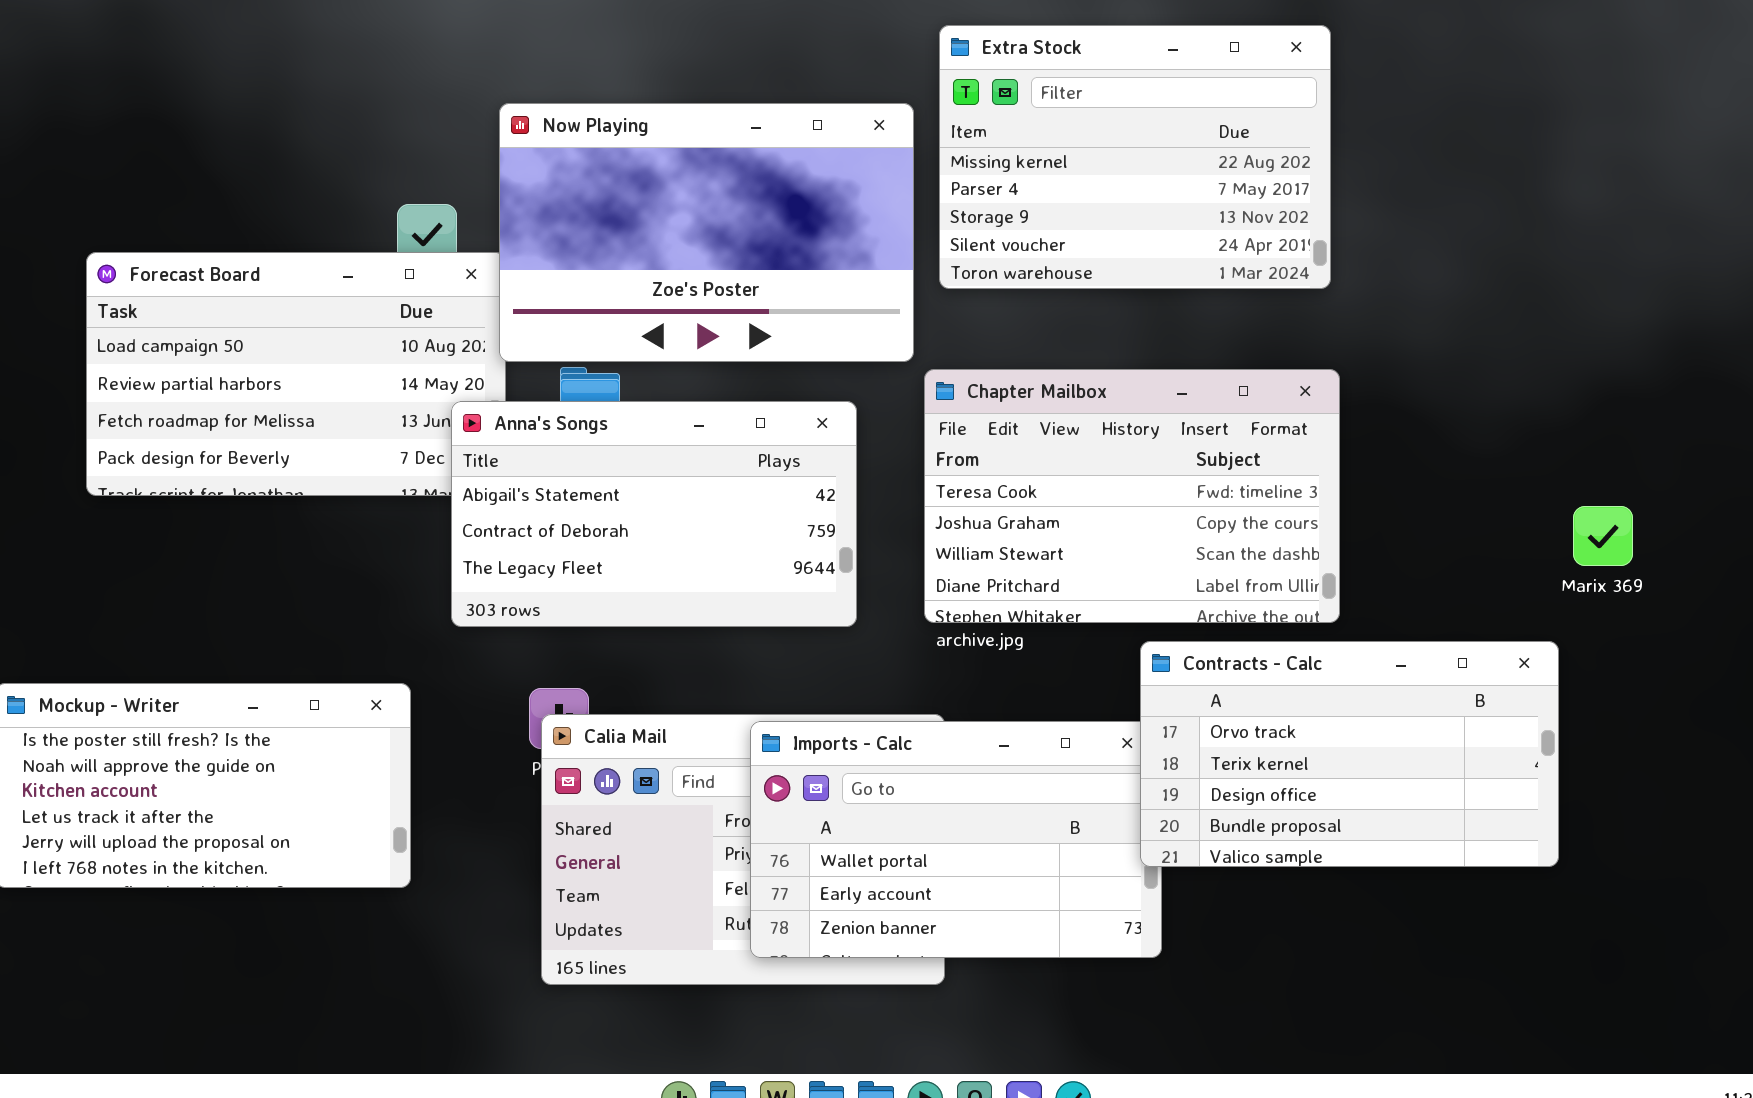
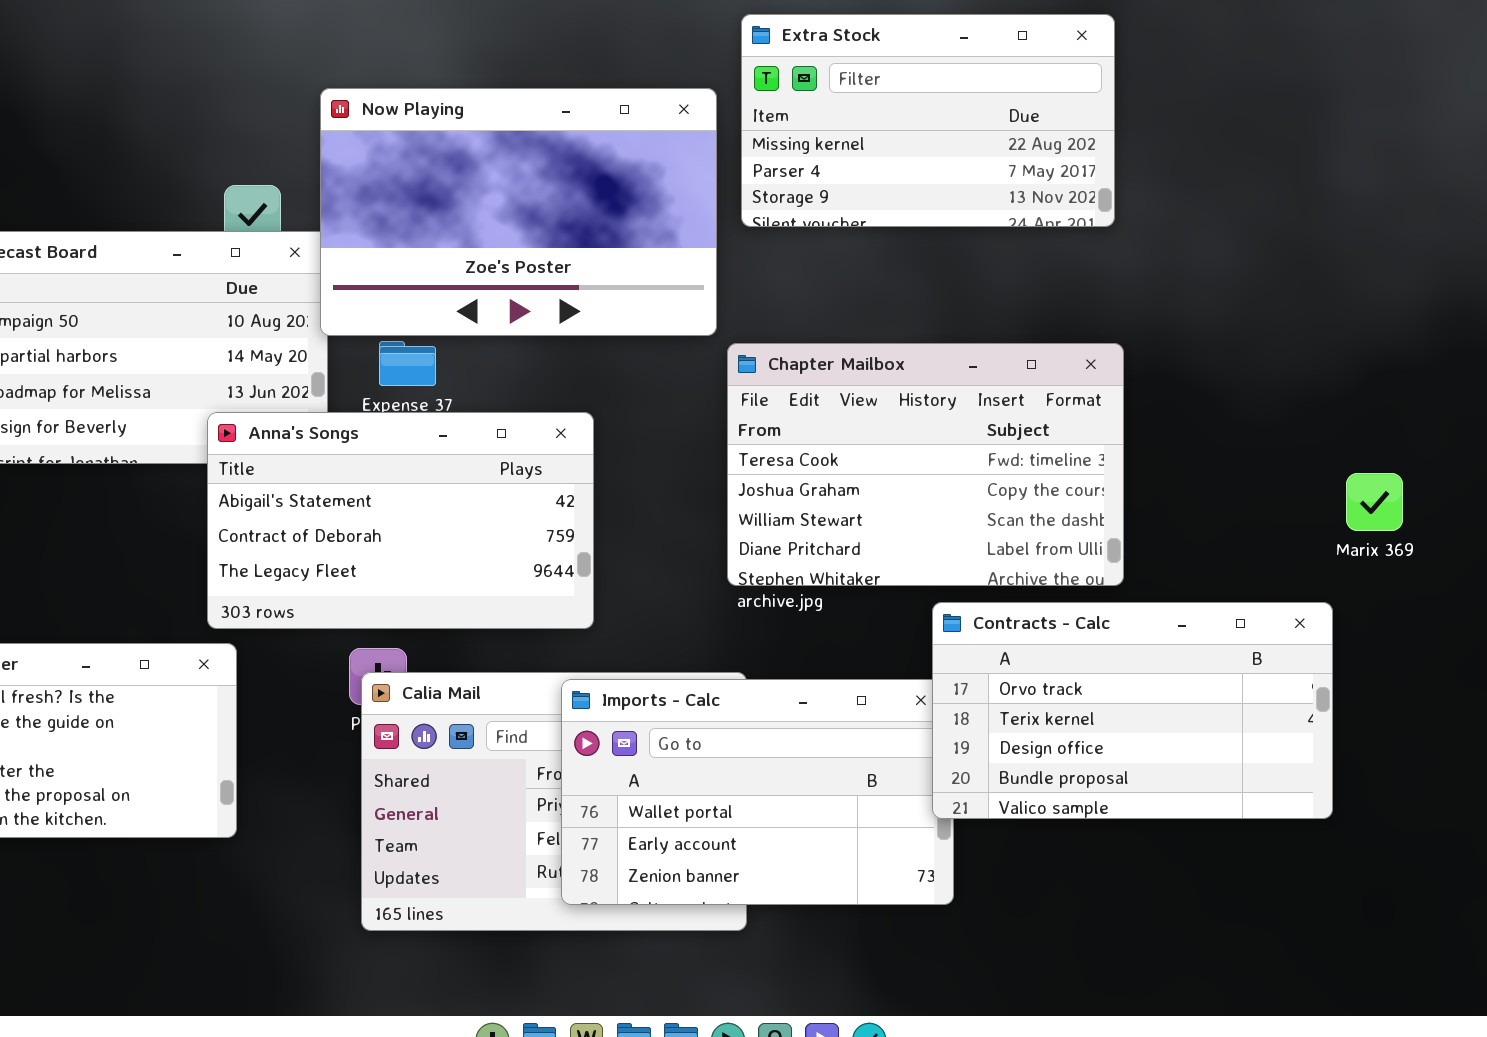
Extra Stock: [939,25,1331,289] -> [741,14,1115,227], resized
Anna's Songs: [451,401,857,627] -> [207,412,594,629], moved

